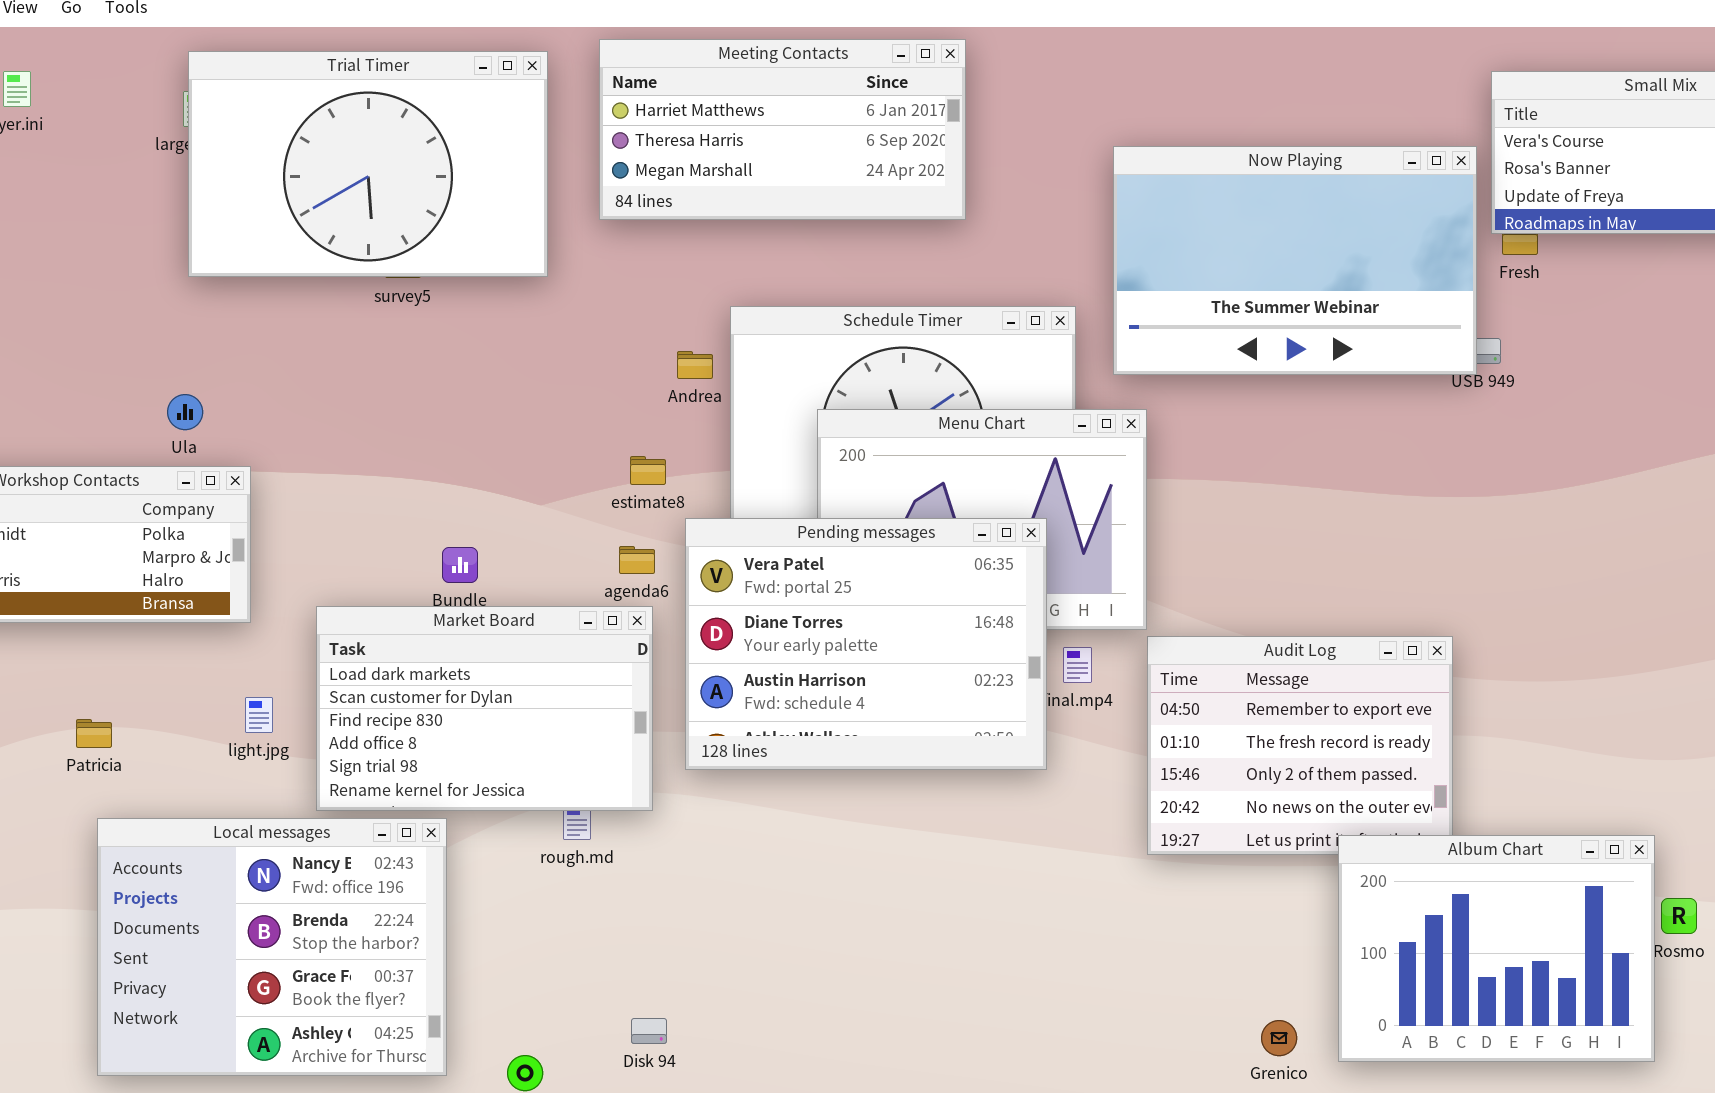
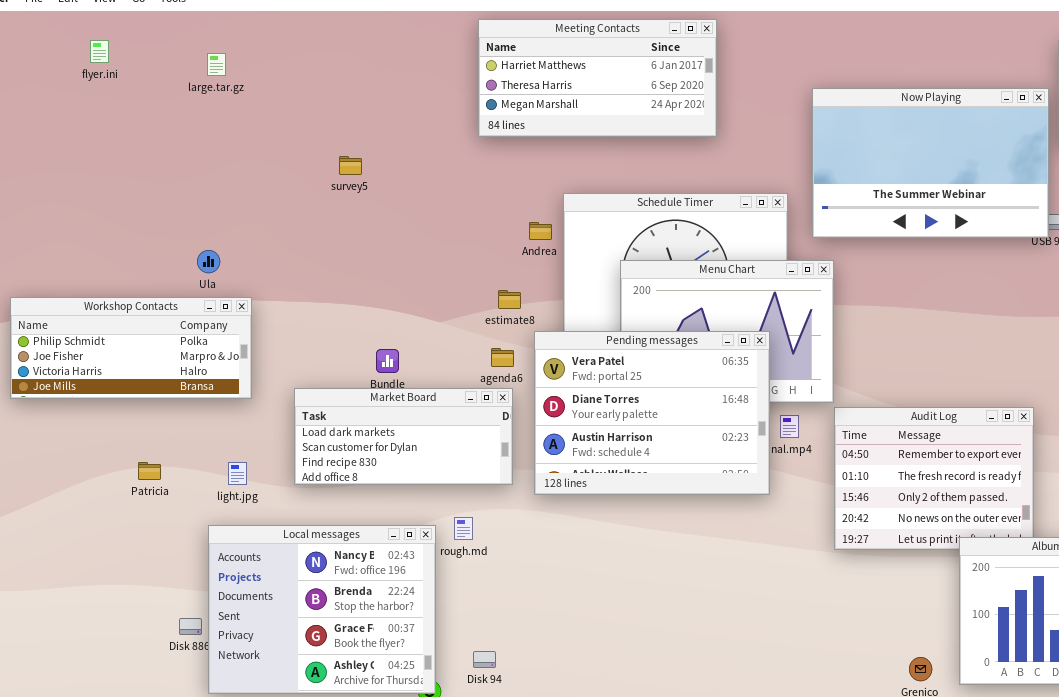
Trial Timer: [188,51,548,277] -> none, closed
Market Board: [316,606,653,811] -> [294,388,513,485], resized
light.jpg: [245,697,273,733] -> [228,462,247,485], moved
Local messages: [97,818,447,1076] -> [208,525,436,694], moved
Disk 94: [631,1018,667,1044] -> [473,651,496,668], moved

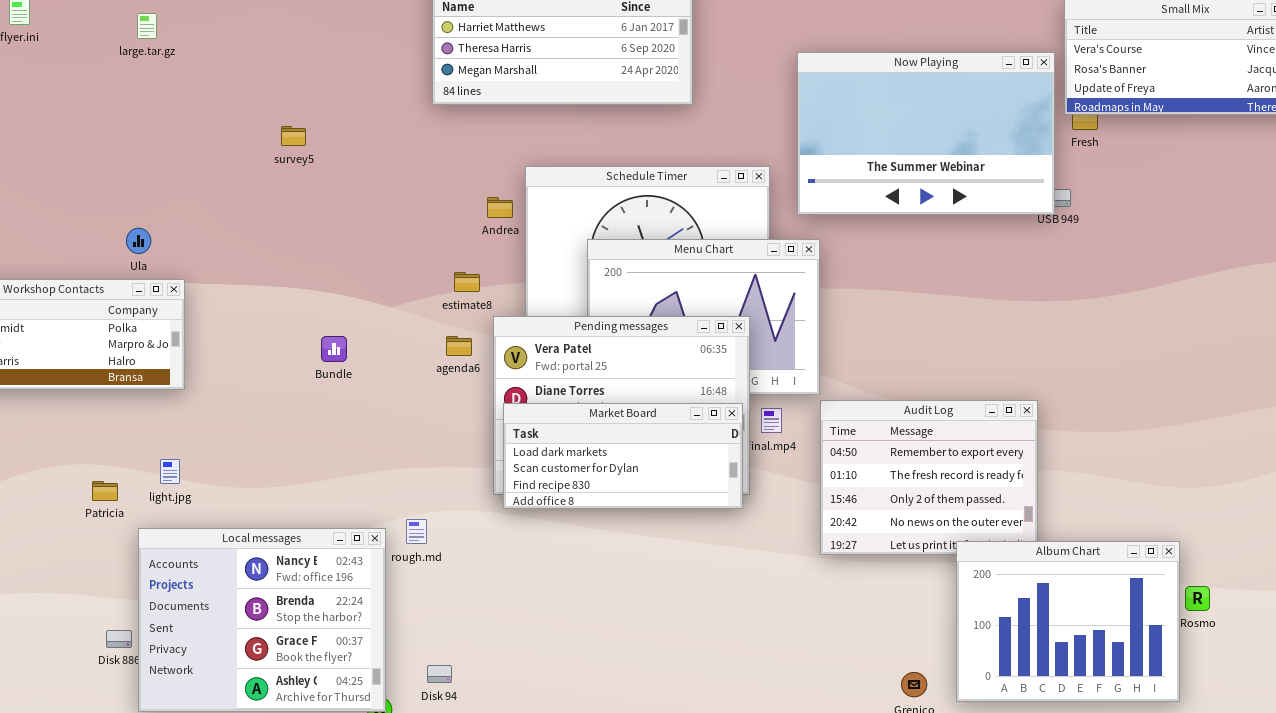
Market Board: [294,388,513,485] -> [503,403,743,509], moved
Patricia: [138,462,161,480] -> [92,481,118,501], moved

